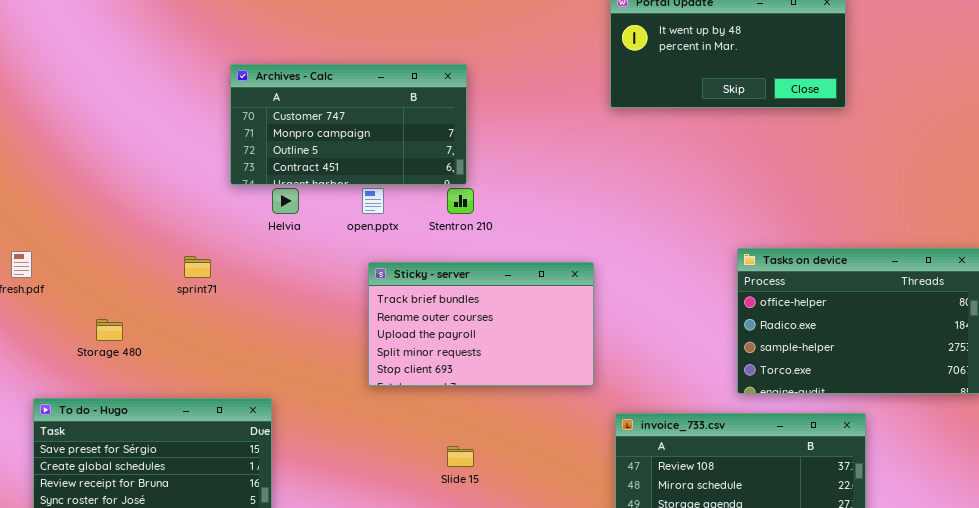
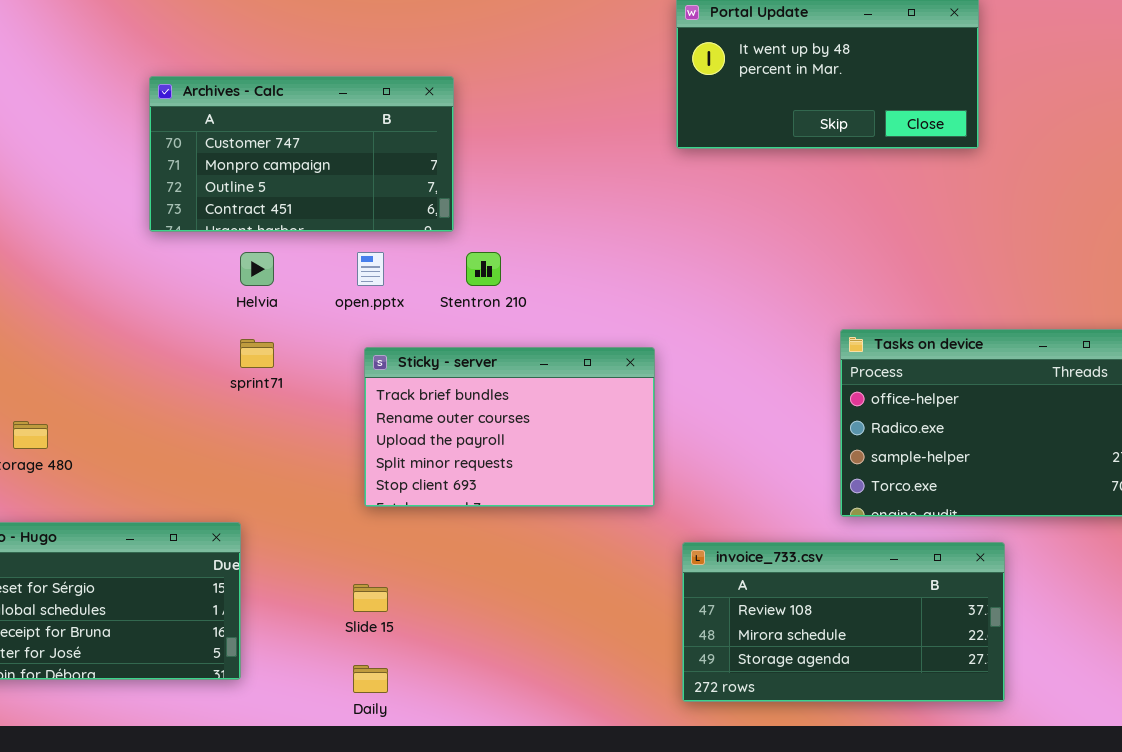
Archives - Calc: [230,64,467,185] -> [149,76,454,232], moved
sprint71: [184,256,211,278] -> [240,339,274,368], moved
Slide 15: [447,446,474,467] -> [353,584,388,612], moved

